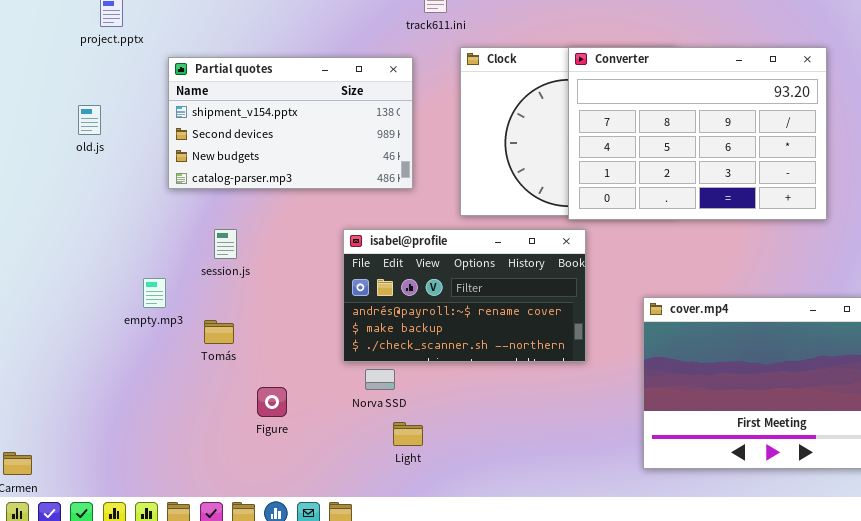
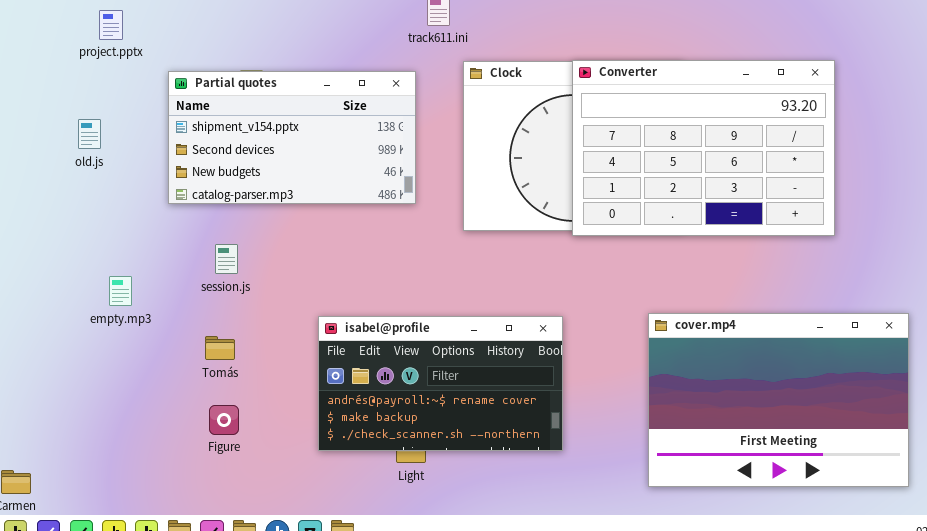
isabel@profile: [343,229,586,362] -> [318,316,563,451], moved
empty.mp3: [143,278,166,308] -> [109,276,132,306], moved
Figure: [257,387,287,417] -> [209,405,239,435], moved

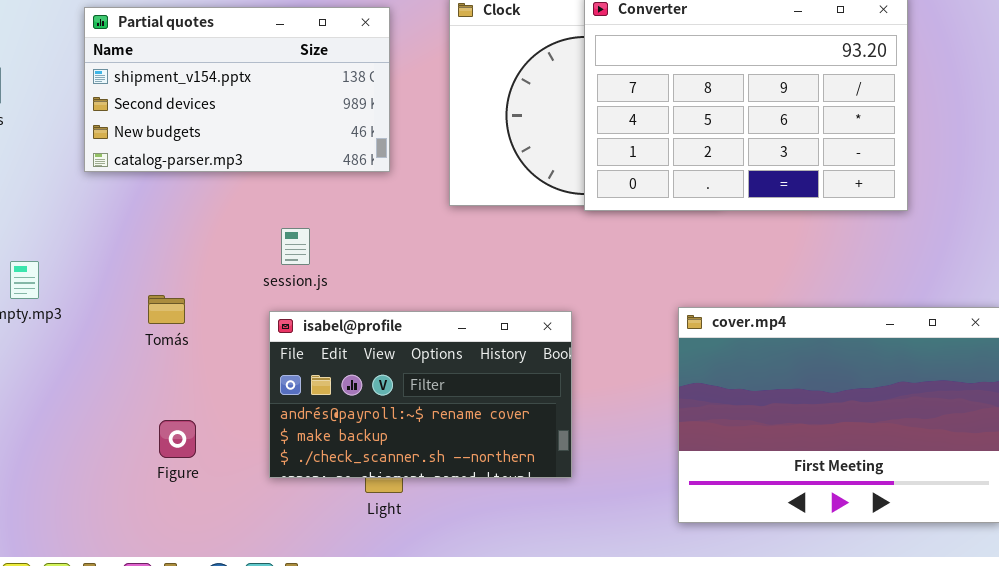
session.js: [215,244,238,274] -> [281,228,310,265], moved
Tomás: [205,336,235,360] -> [148,295,185,324], moved
Figure: [209,405,239,435] -> [159,420,196,458], moved

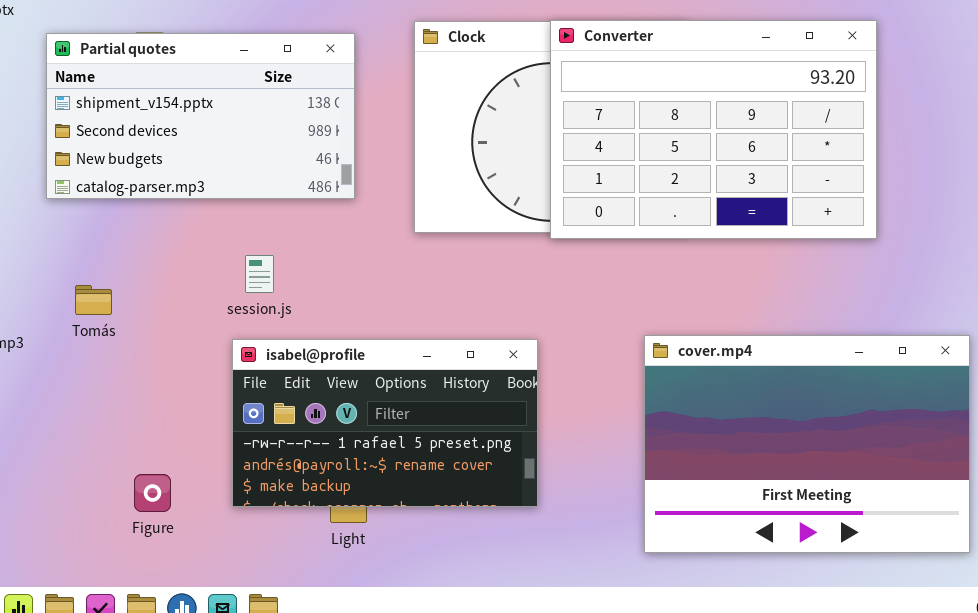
Tomás: [148,295,185,324] -> [75,285,112,315], moved
isabel@profile: [269,311,572,478] -> [232,339,538,507], scrolled up 1 row
Figure: [159,420,196,458] -> [134,474,171,512], moved

